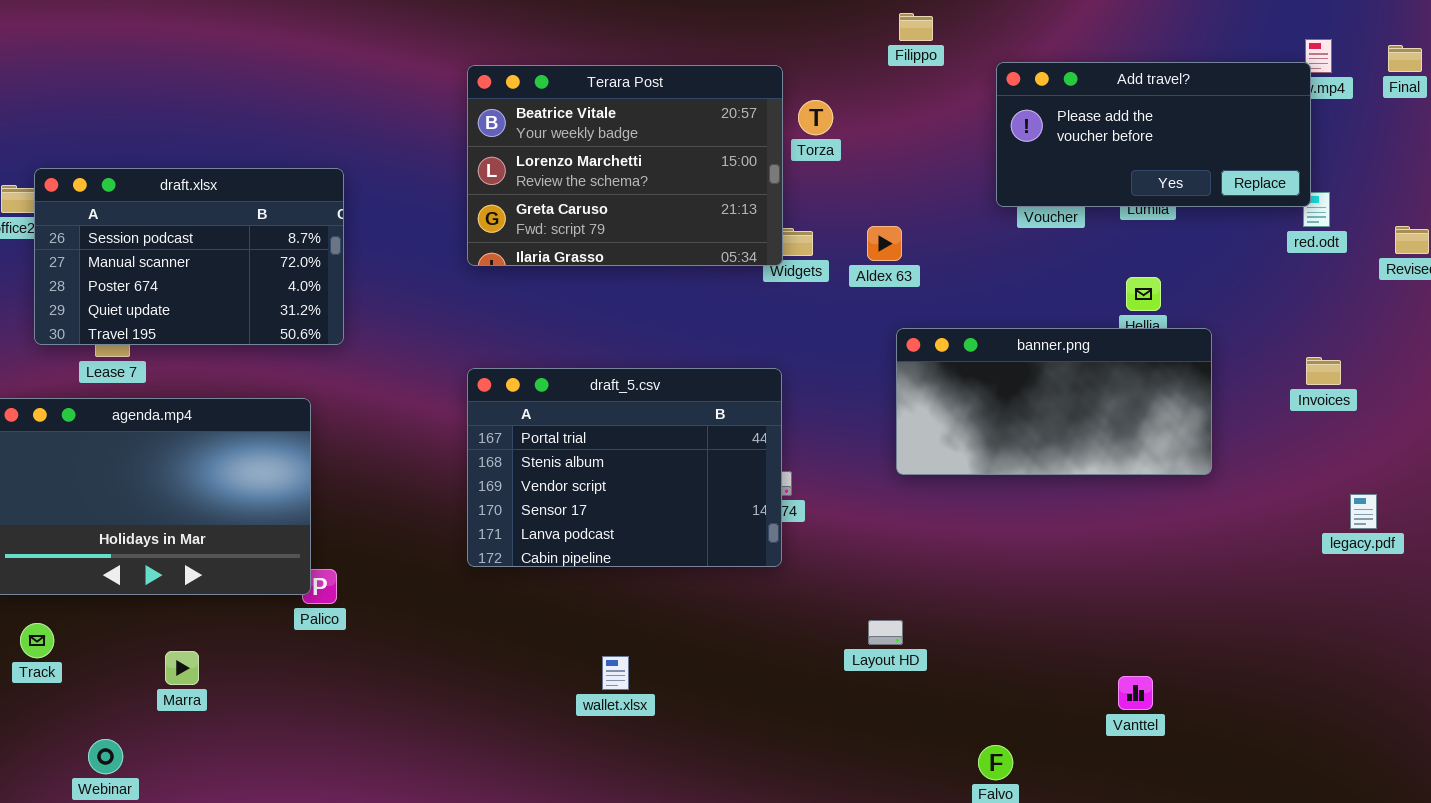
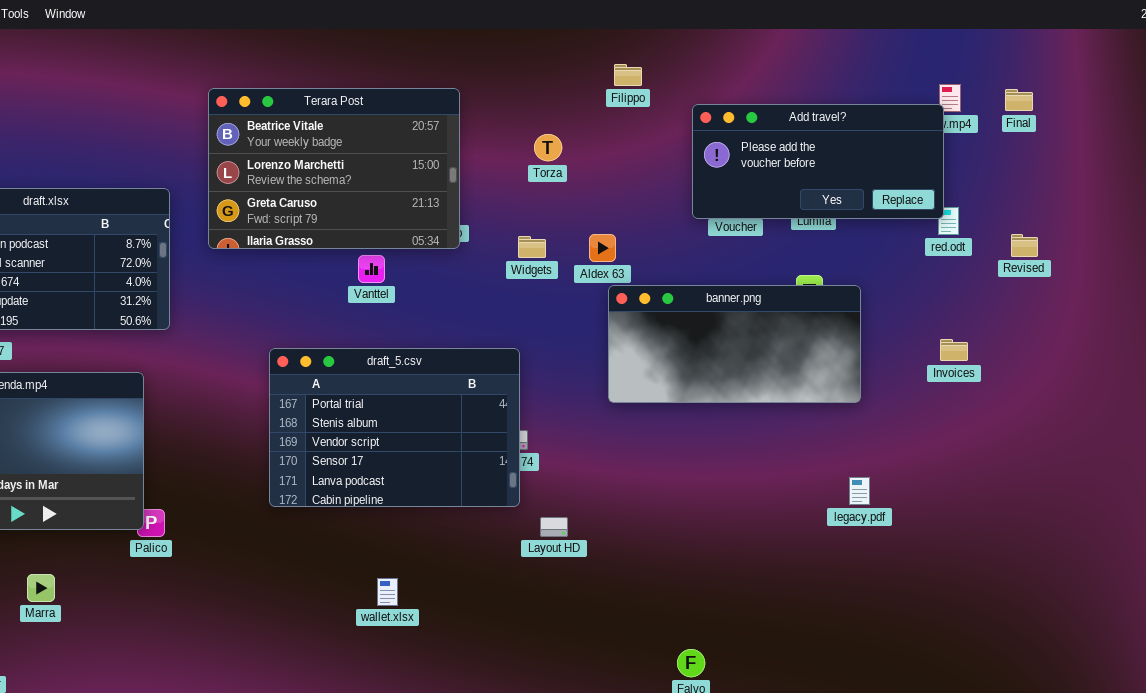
Terara Post: [467,65,783,266] -> [208,88,460,249], moved
banner.png: [896,328,1212,475] -> [608,285,861,403], moved
legacy.pdf: [1350,494,1377,529] -> [849,477,870,505], moved
Layout HD: [868,620,903,645] -> [540,517,568,537], moved
Vanttel: [1118,676,1153,710] -> [358,255,385,283], moved

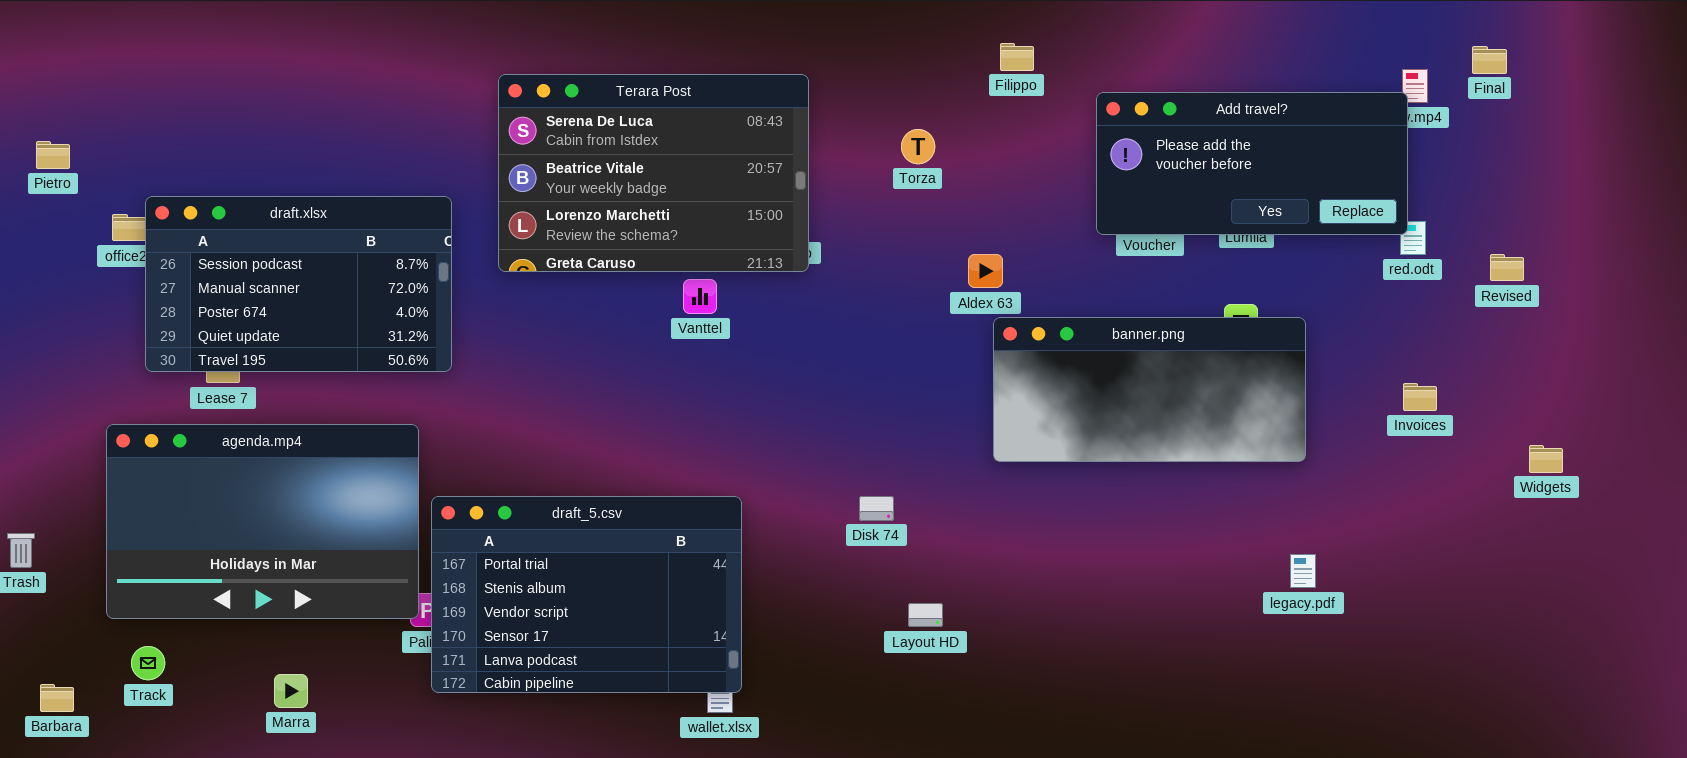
Terara Post: [208,88,460,249] -> [498,74,809,272], scrolled up 1 row
Final: [1005,89,1033,111] -> [1472,46,1507,74], moved
Widgets: [518,236,546,258] -> [1529,445,1563,473], moved
draft_5.csv: [269,348,520,507] -> [431,496,742,693], moved

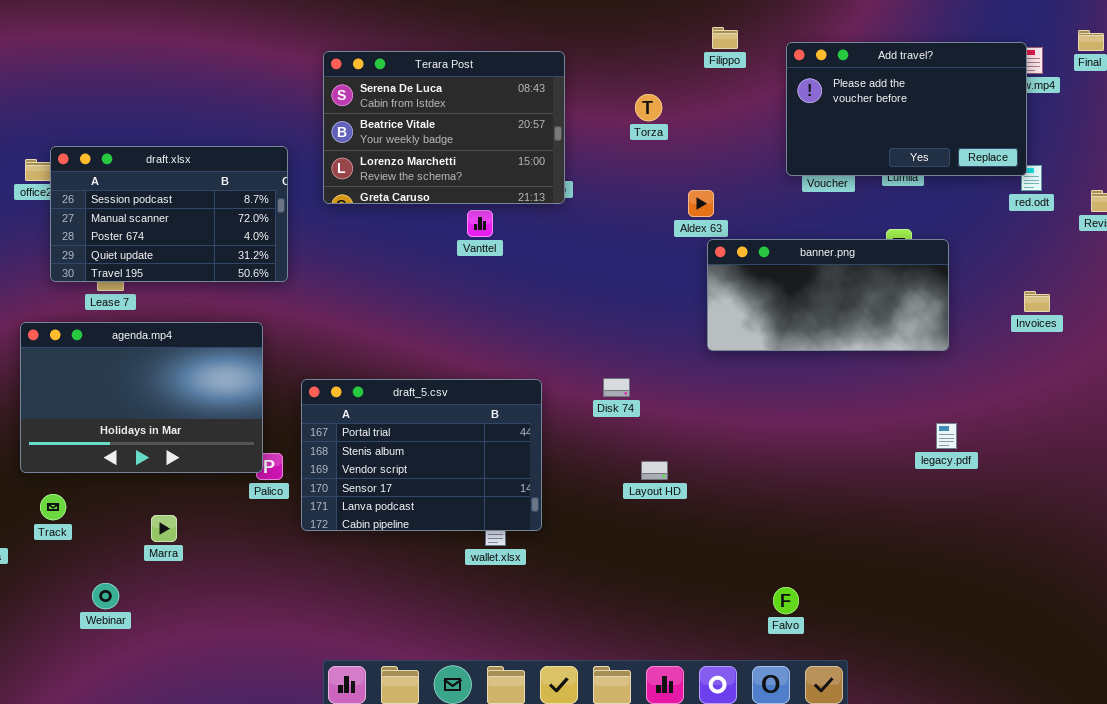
Add travel?: [1096,92,1408,235] -> [786,42,1027,176], resized
draft_5.csv: [431,496,742,693] -> [301,379,542,531], moved

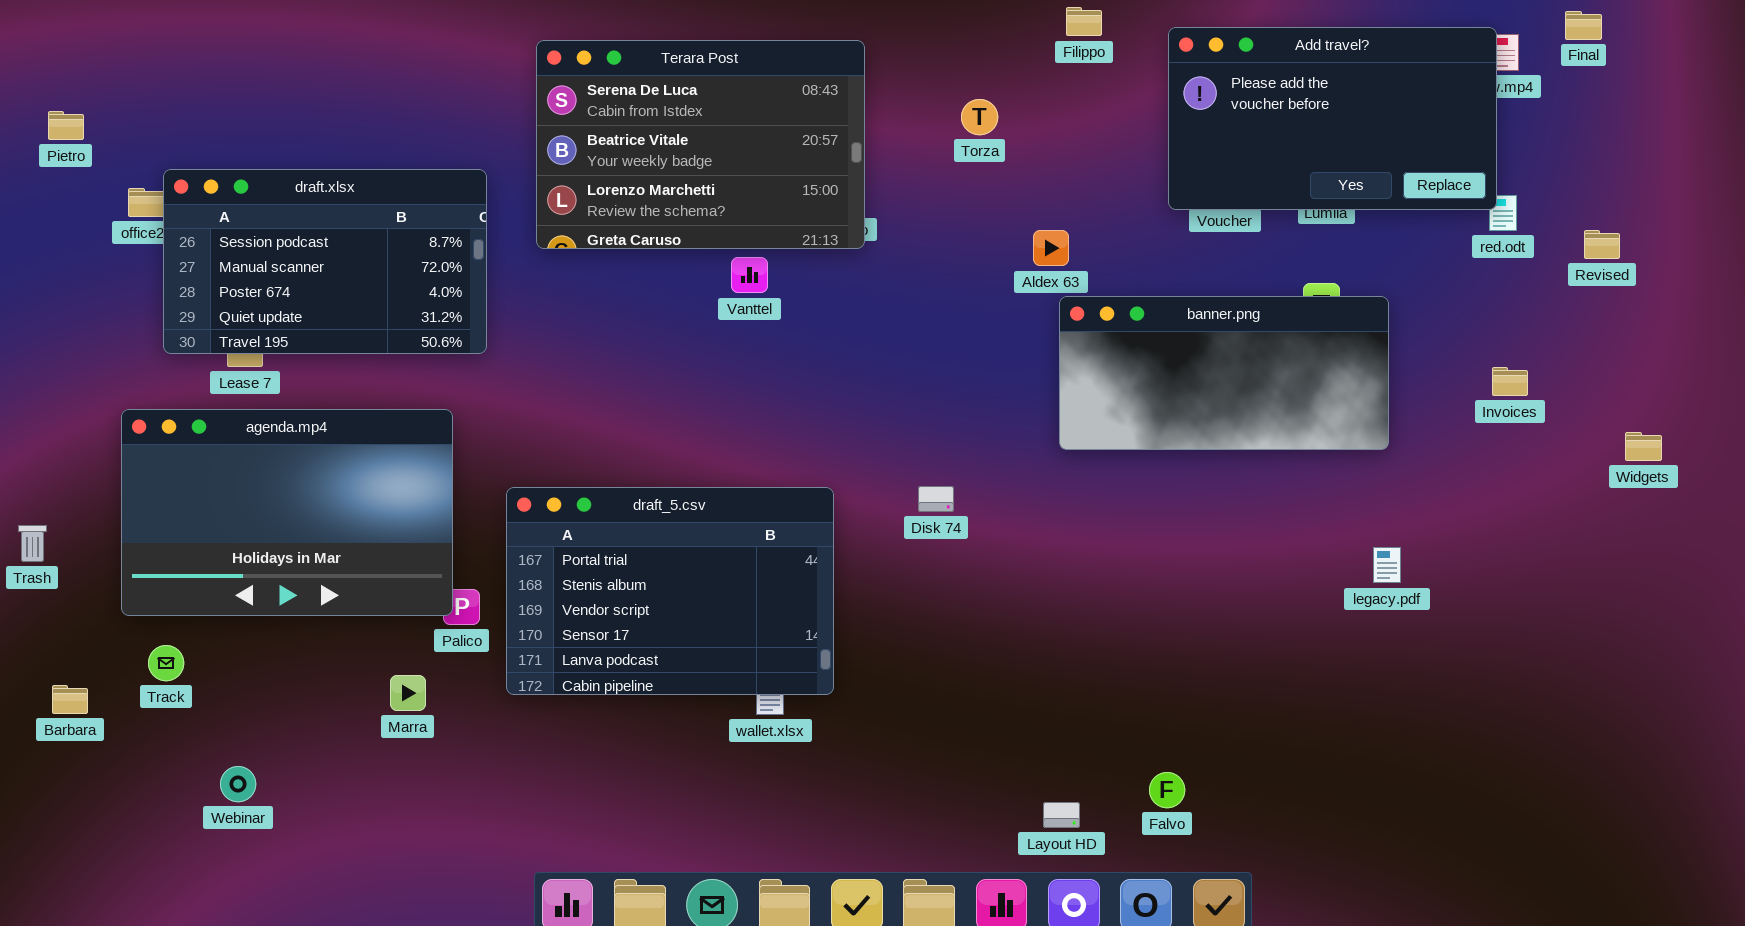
Layout HD: [641,461,668,480] -> [1043,802,1080,828], moved
Marra: [151,515,177,542] -> [390,675,426,711], moved

